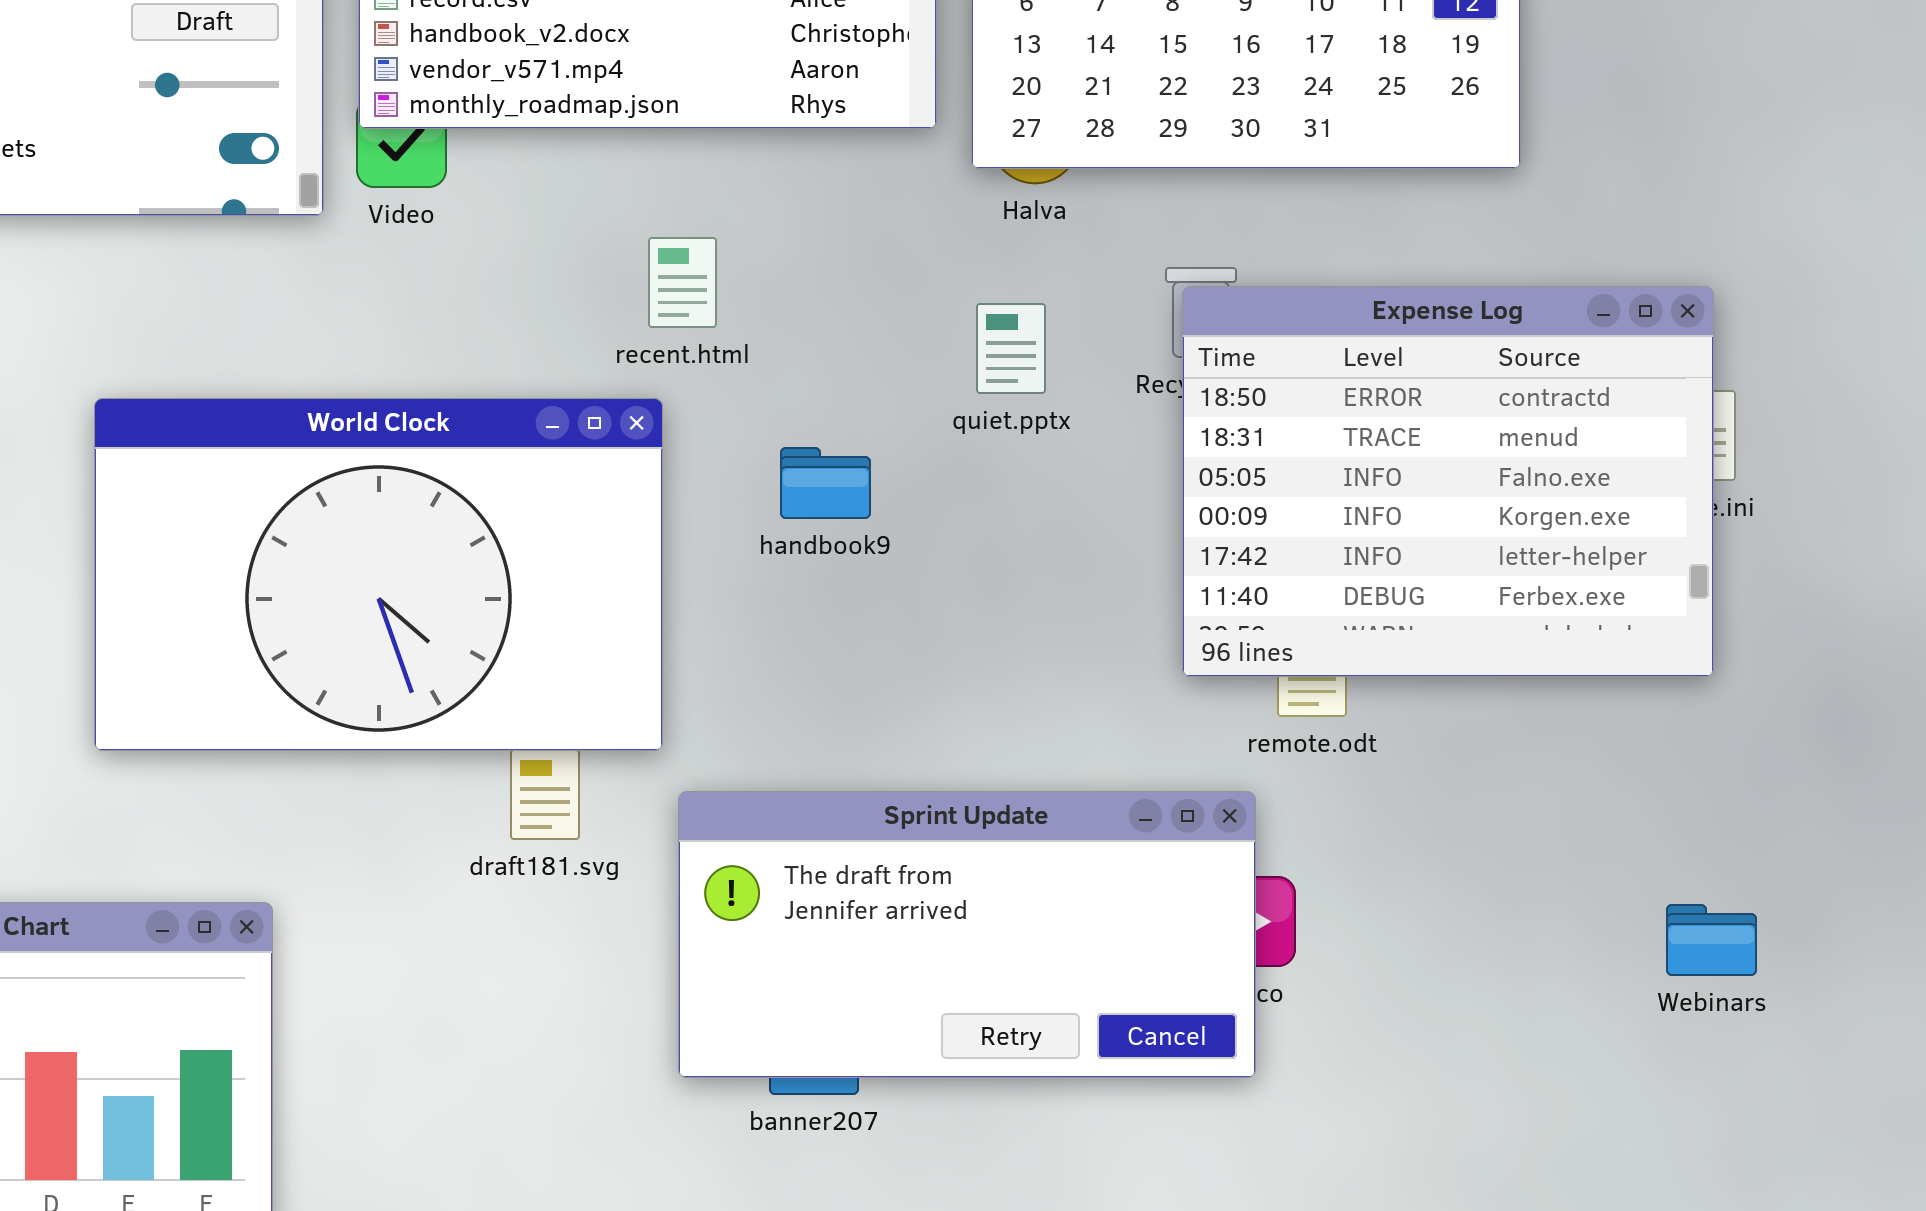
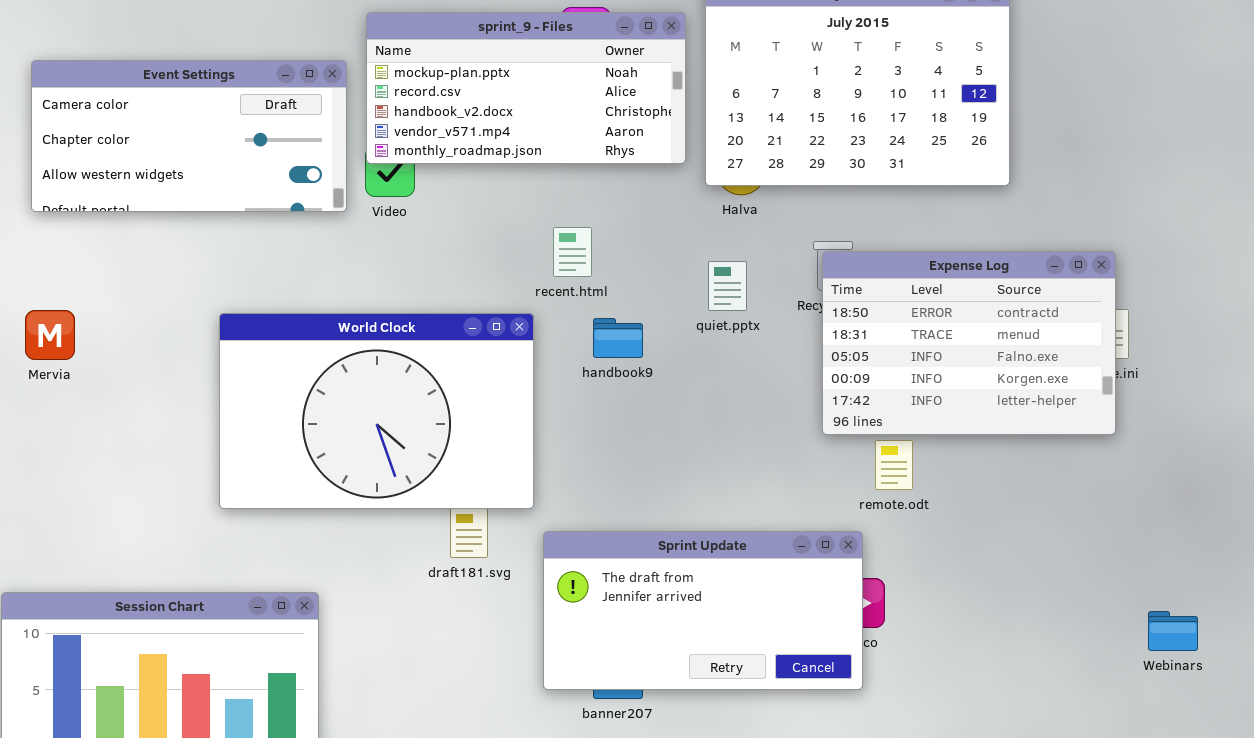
recent.html: [648,237,717,328] -> [553,227,592,277], moved
Expense Log: [1182,286,1714,677] -> [822,251,1116,435], resized
handbook9: [780,447,871,519] -> [593,318,643,358], moved
Webinars: [1666,904,1757,976] -> [1148,611,1198,651], moved

